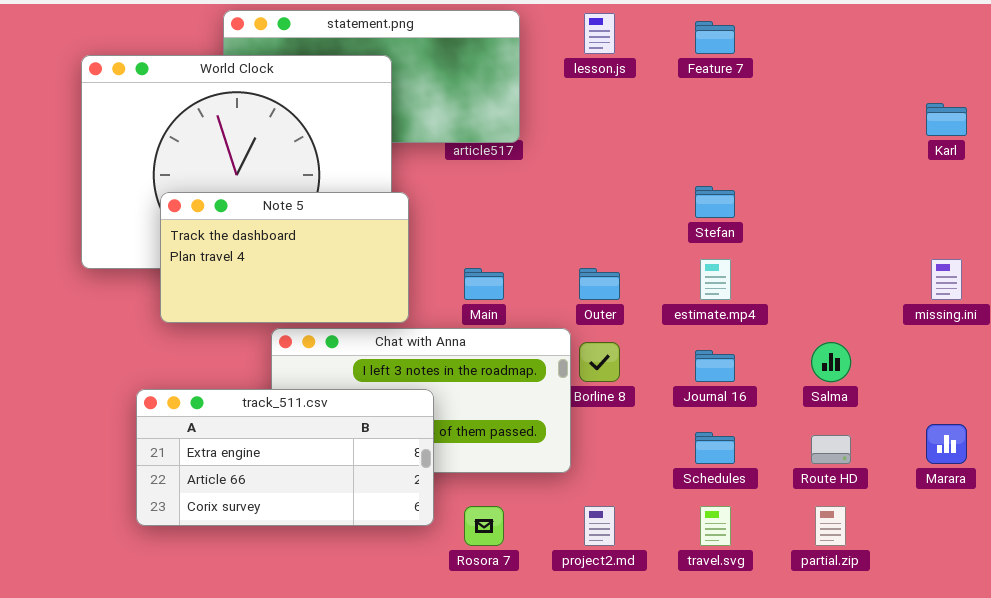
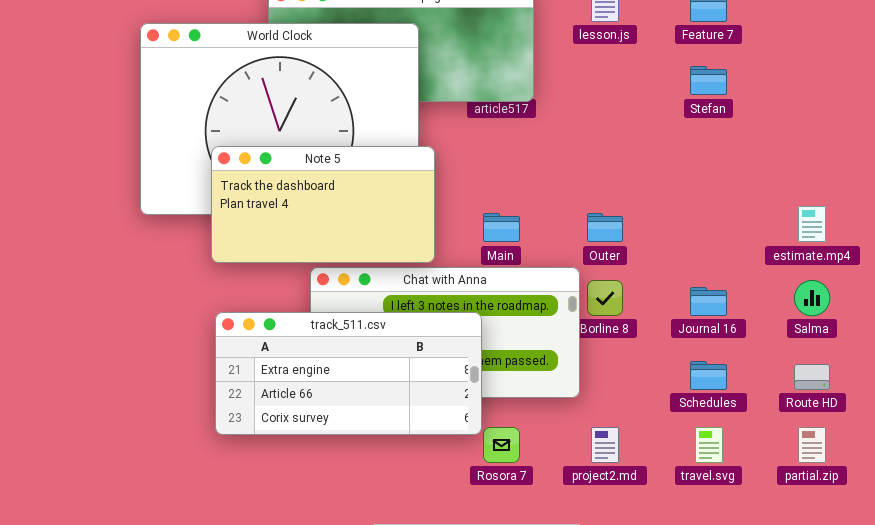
Stefan: [695,186,735,218] -> [690,66,727,95], moved
estimate.mp4: [700,259,731,300] -> [798,206,826,242], moved
track_511.csv: [136,389,434,526] -> [215,312,482,435], moved

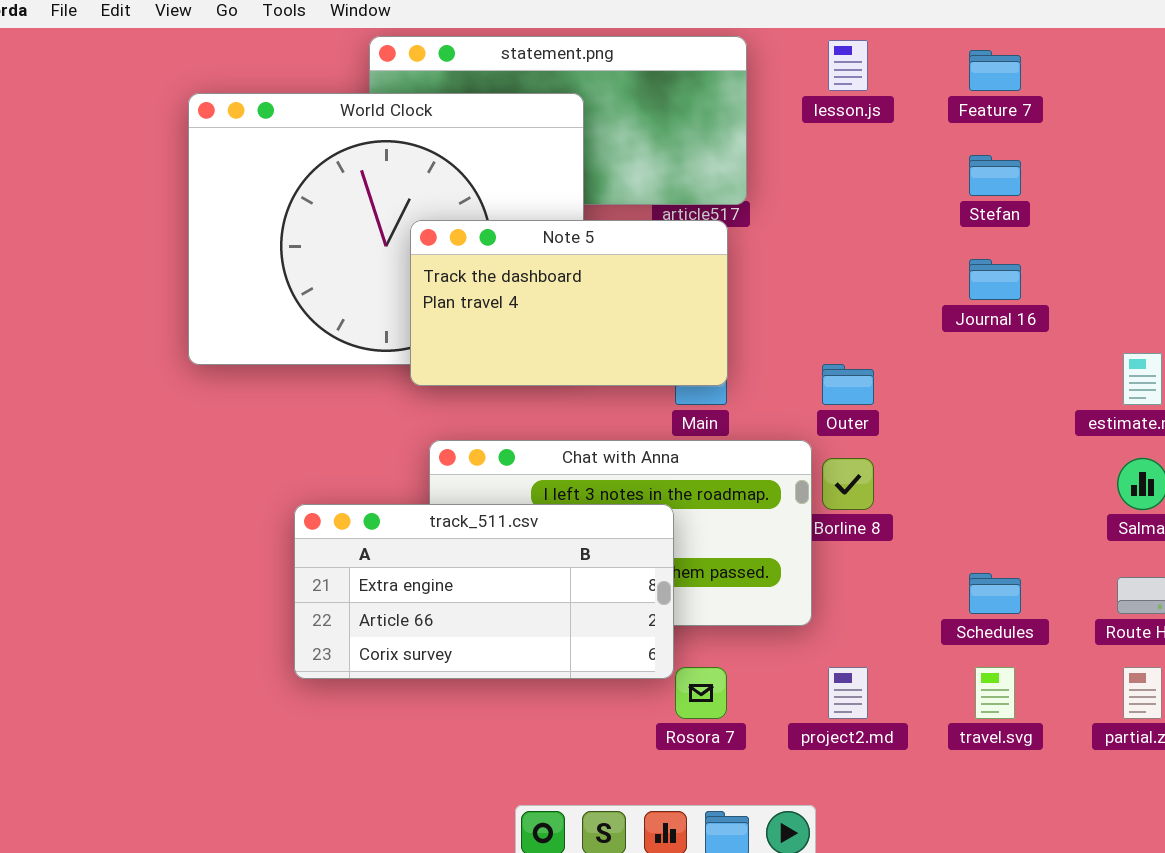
Note 5: [211,146,435,263] -> [410,220,728,386], moved
Journal 16: [690,287,727,316] -> [969,259,1021,300], moved

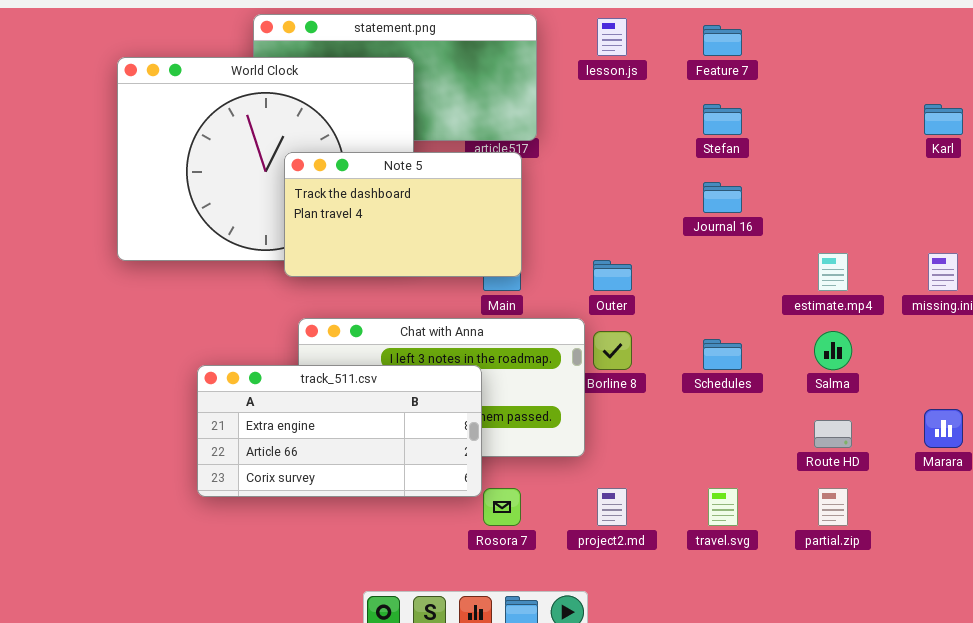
Schedules: [969,573,1021,614] -> [703,339,742,370], moved

